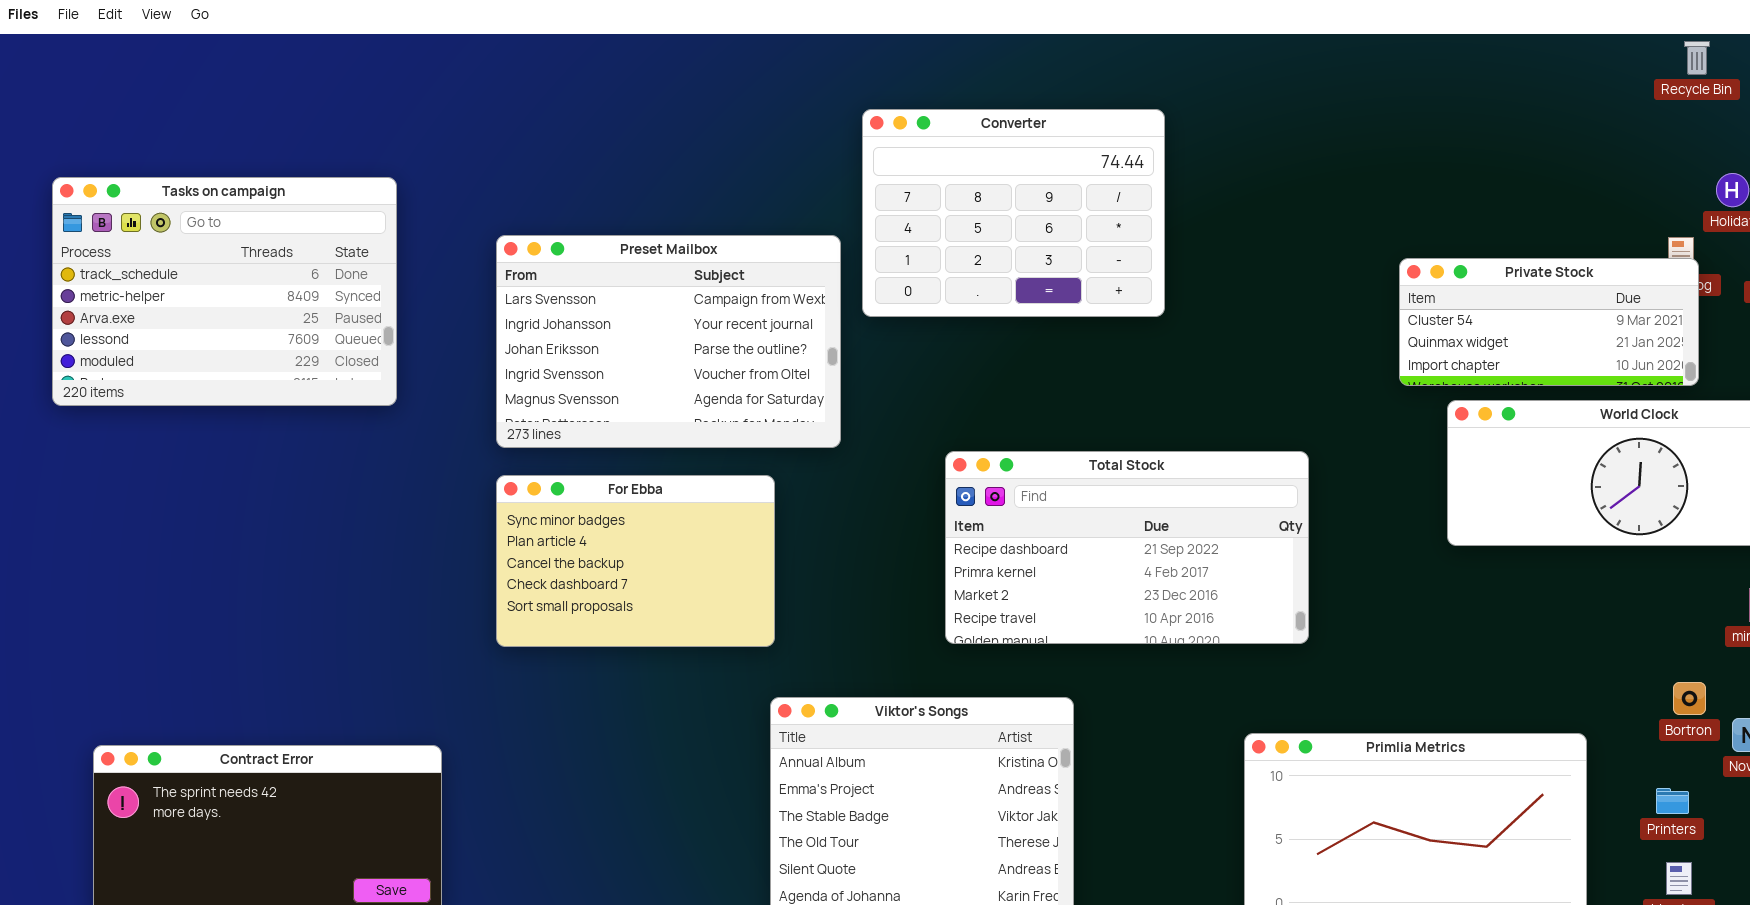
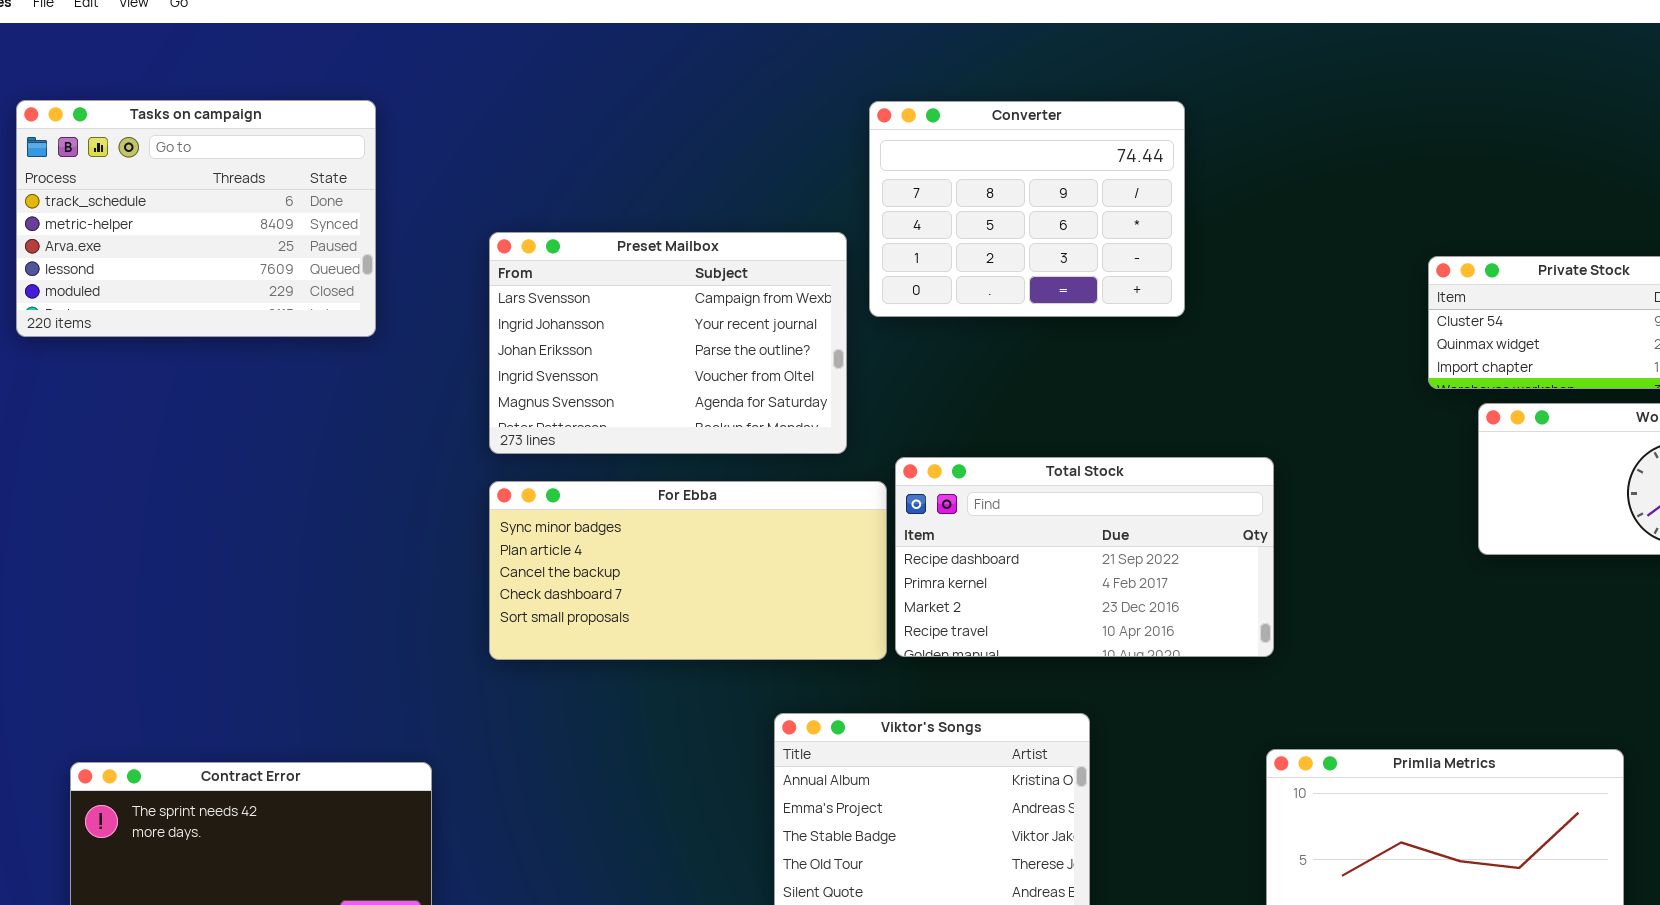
Tasks on campaign: [52,177,397,406] -> [16,100,376,337], moved
Total Stock: [945,451,1309,644] -> [895,457,1274,657], moved
For Ebba: [496,475,775,647] -> [489,481,887,660], resized

